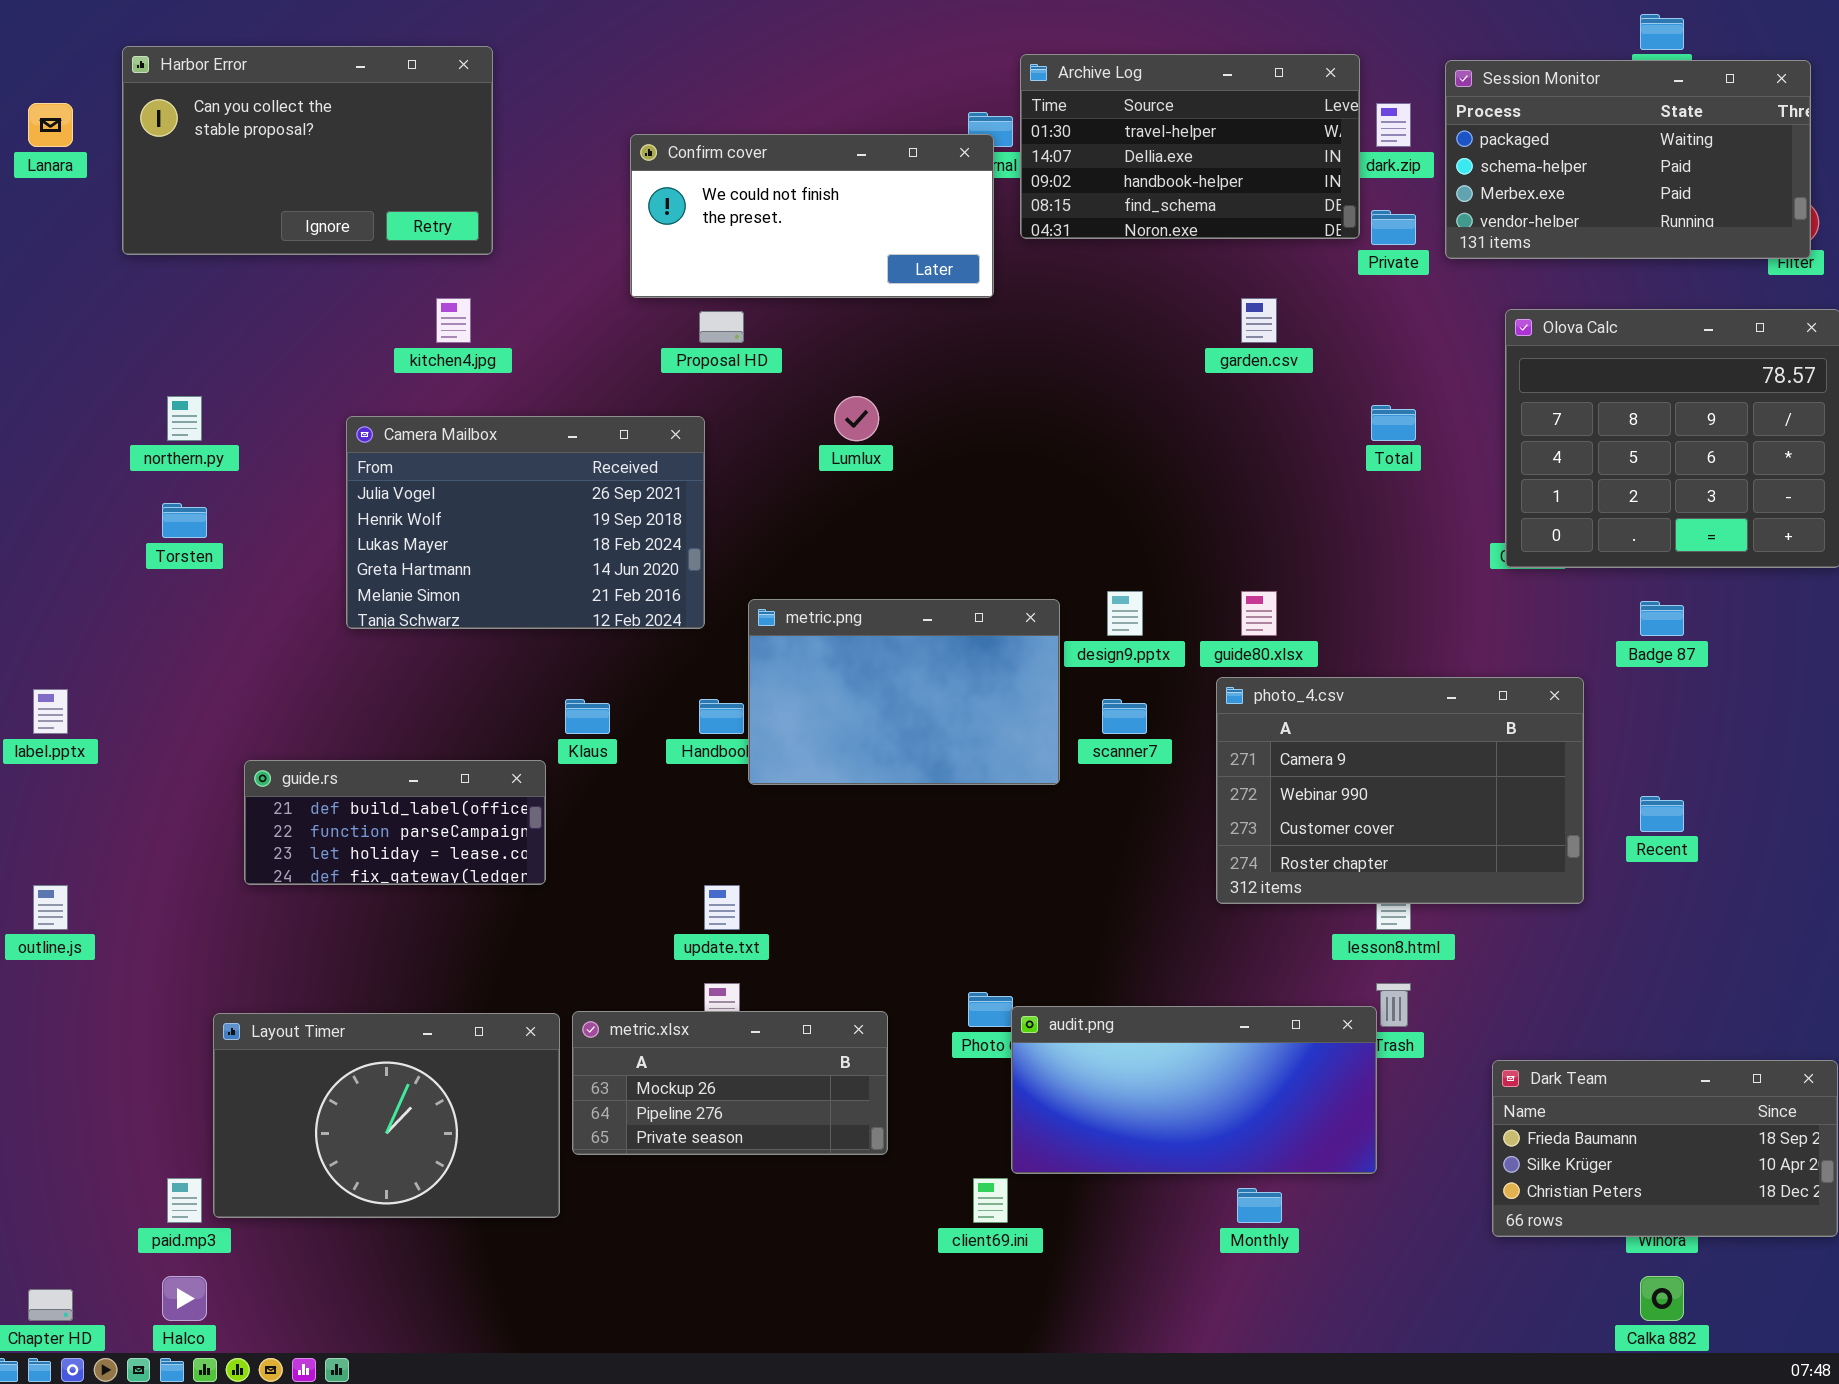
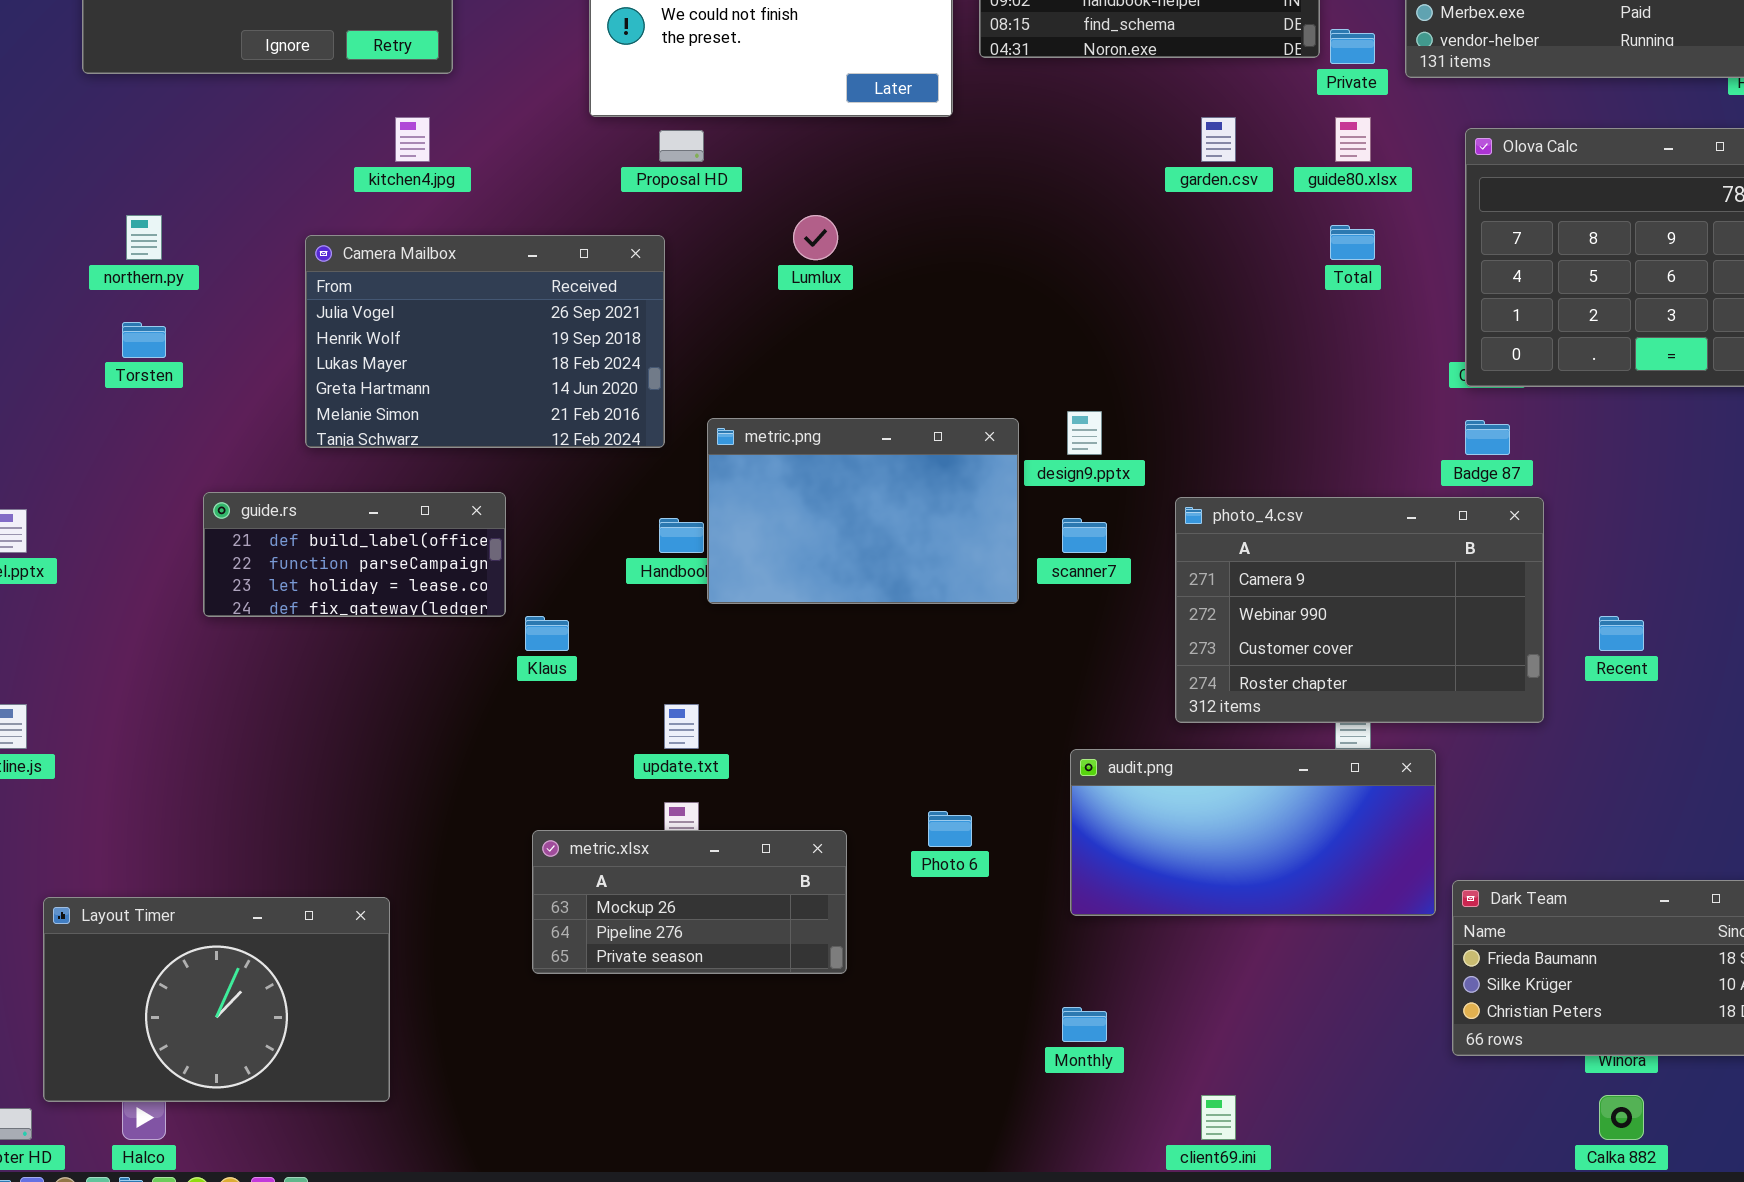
guide80.xlsx: [1241,591,1277,636] -> [1335,117,1371,162], moved
Badge 87: [1640,601,1684,636] -> [1465,420,1510,455], moved
Klaus: [565,699,610,734] -> [525,616,569,651], moved
guide.rs: [244,760,546,885] -> [203,492,506,617], moved
audit.png: [1011,1006,1377,1174] -> [1070,749,1436,916], moved
Layout Timer: [213,1013,560,1218] -> [43,897,390,1102], moved
client69.ini: [973,1178,1008,1223] -> [1201,1095,1236,1140], moved
Monthly: [1237,1188,1282,1223] -> [1062,1007,1107,1042], moved

